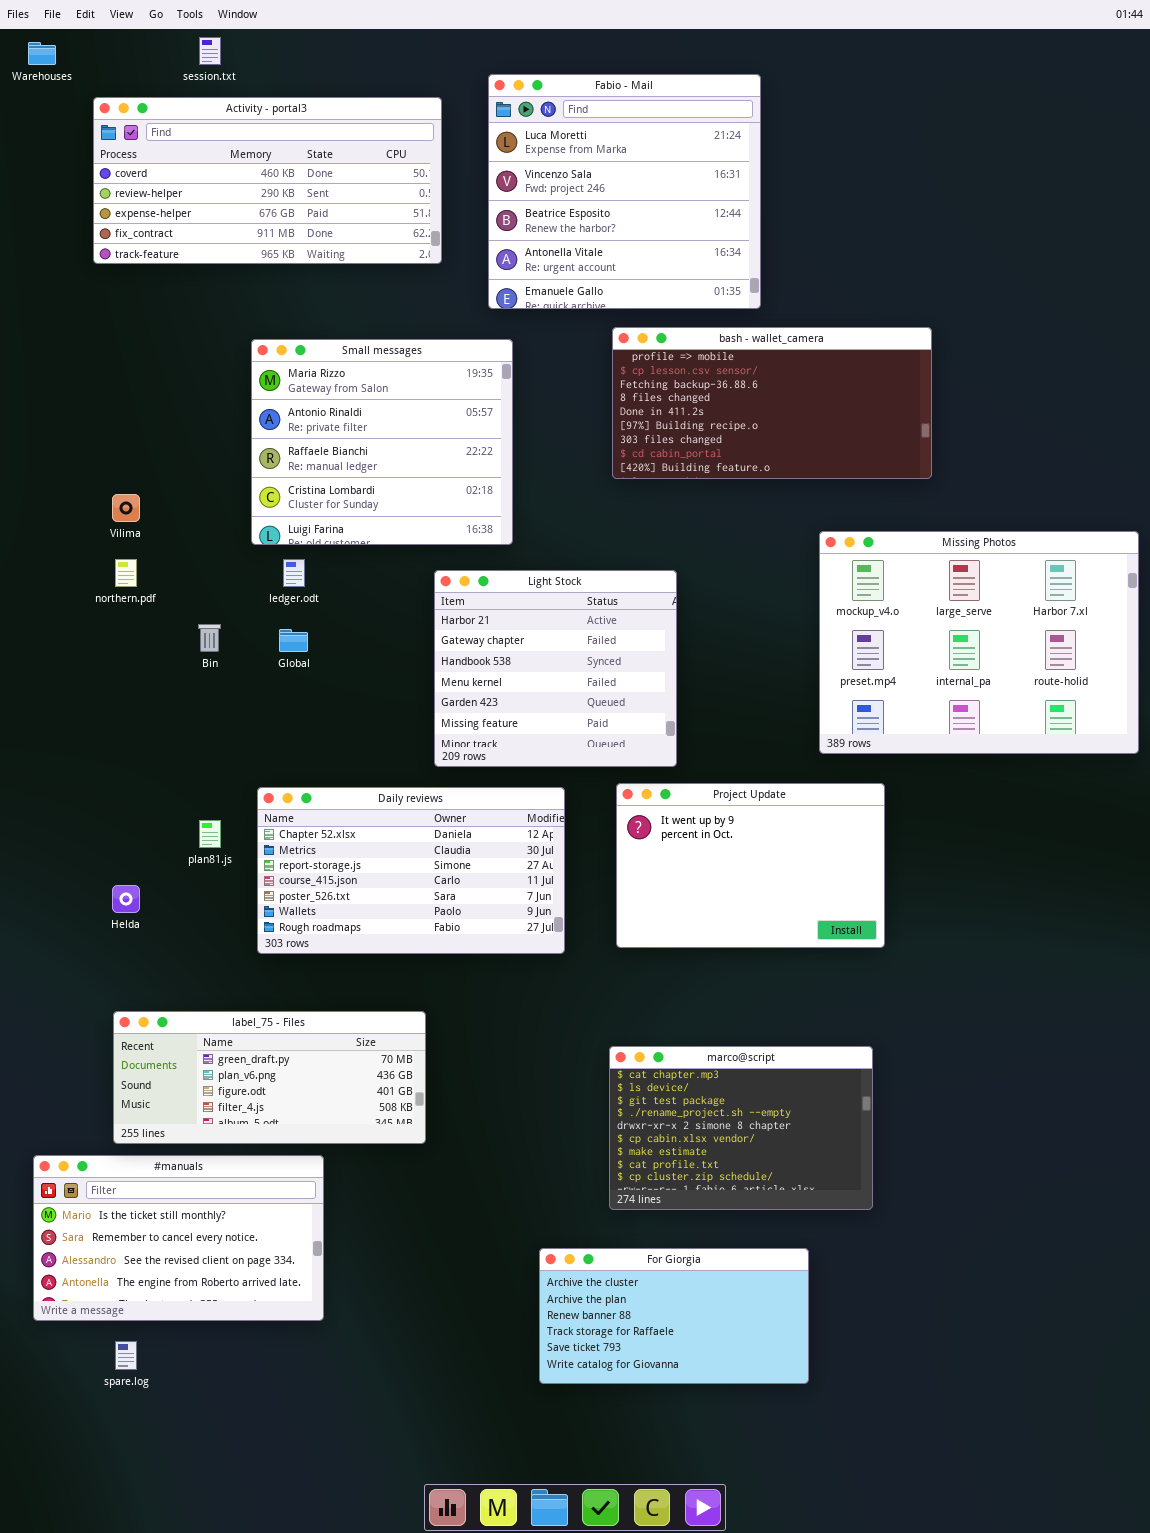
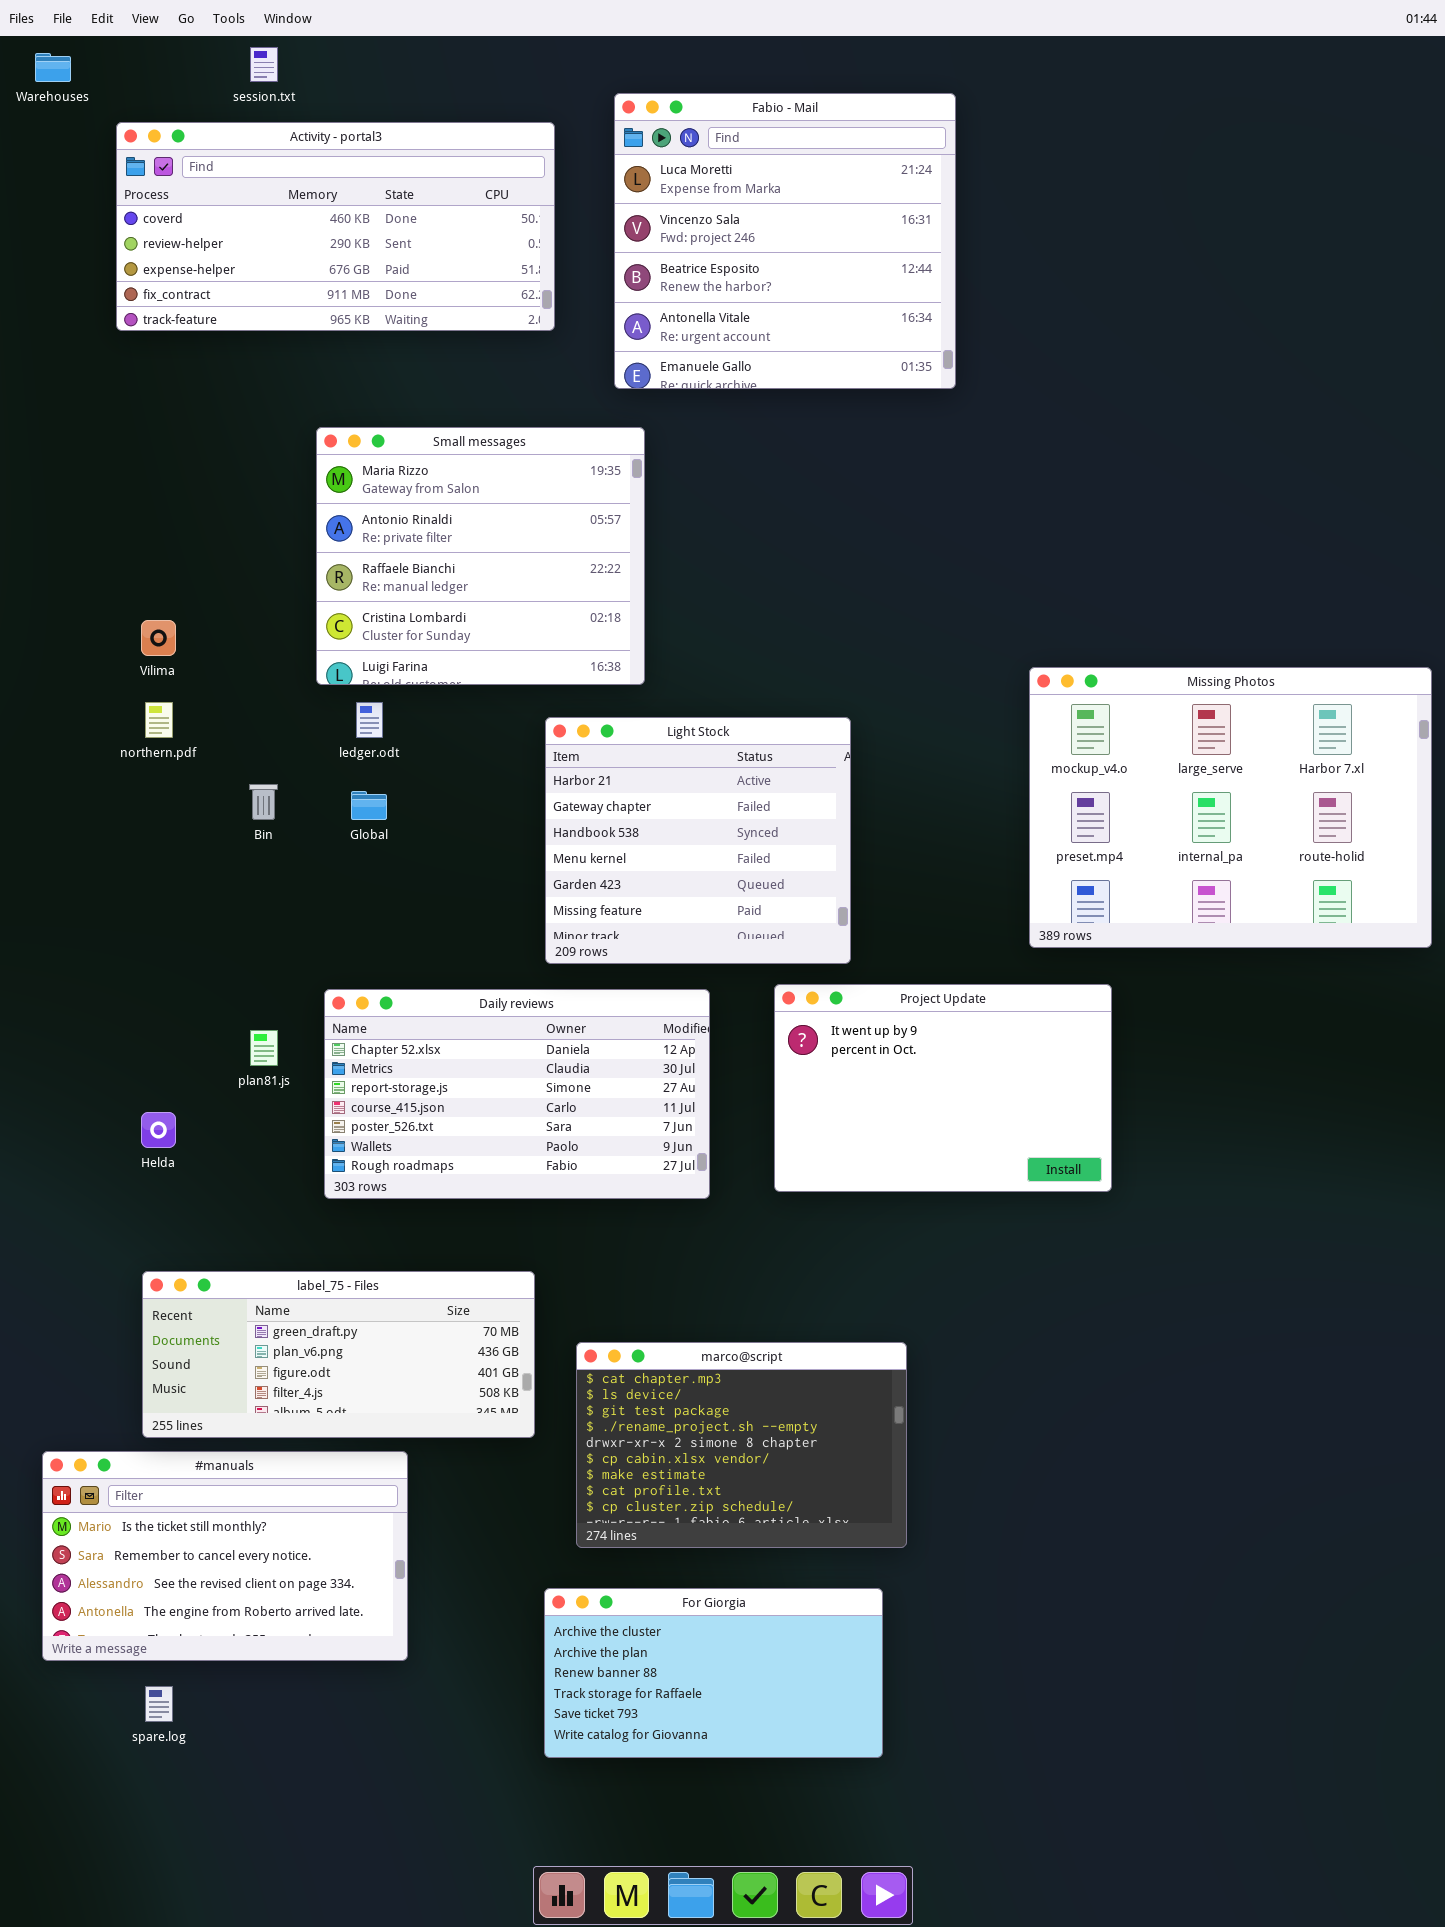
bash - wallet_camera: [612,327,932,479] -> none, closed
marco@script: [609,1046,873,1210] -> [576,1342,907,1548], moved
For Giorgia: [539,1248,809,1384] -> [544,1588,883,1758], moved

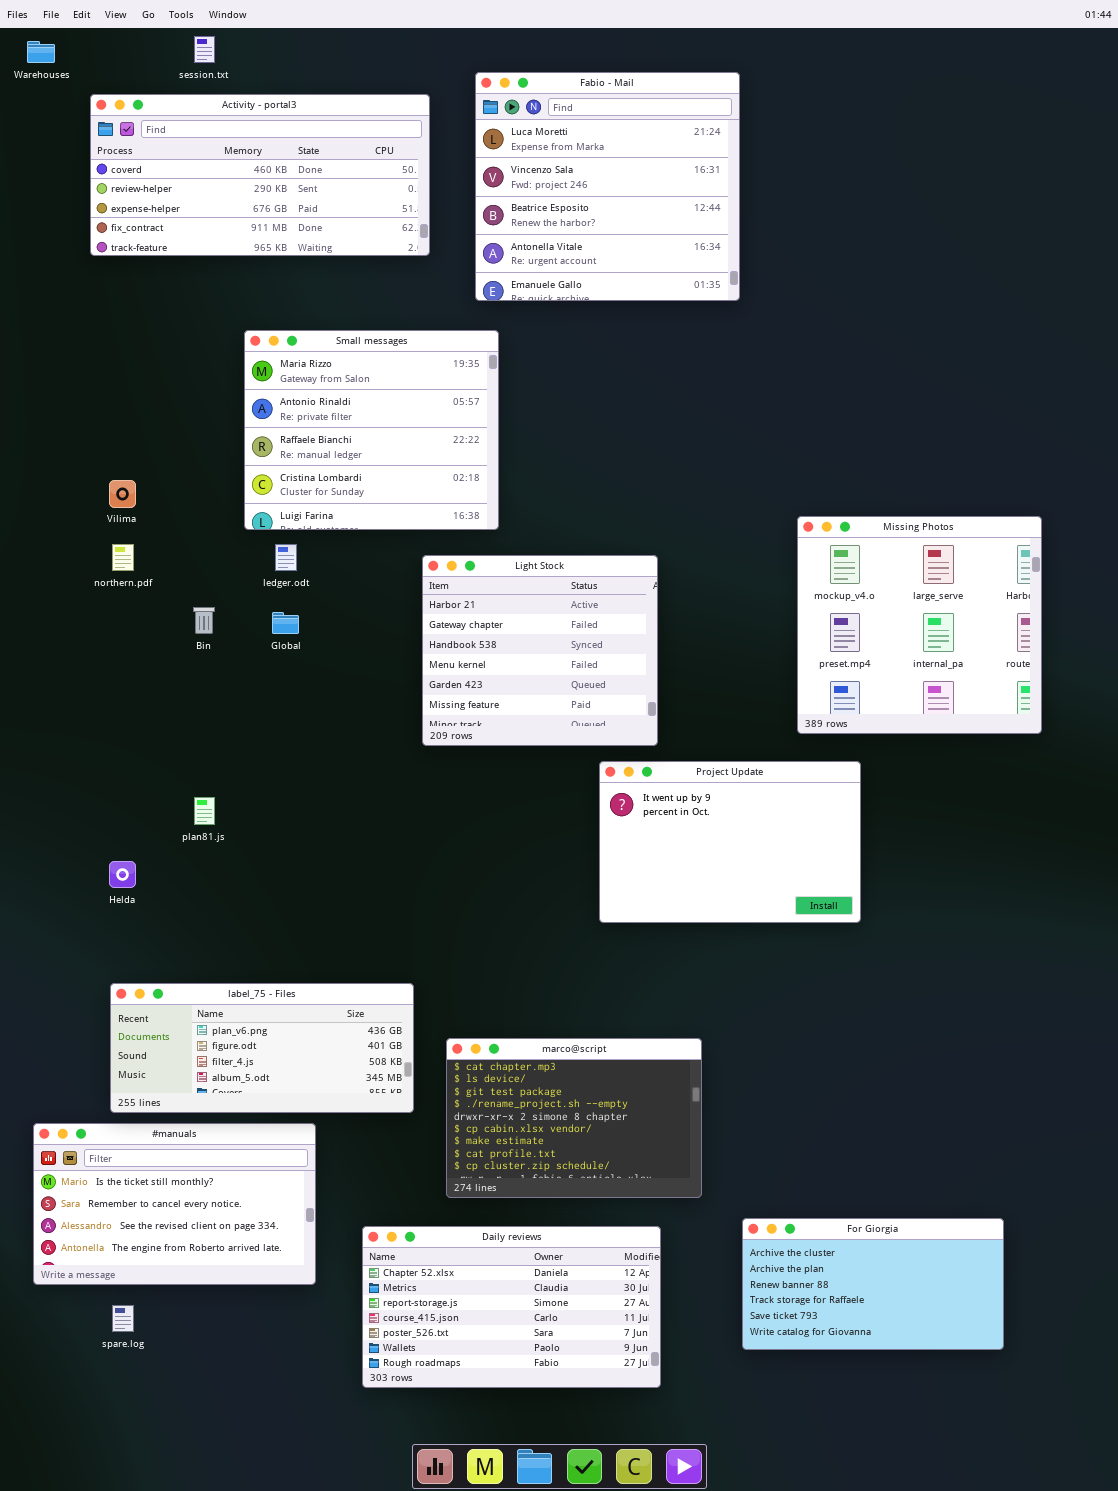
Missing Photos: [1029,667,1432,948] -> [797,516,1042,734], resized
Daily reviews: [324,989,710,1199] -> [362,1226,661,1388], moved
label_75 - Files: [142,1271,535,1438] -> [110,983,414,1113], scrolled down 1 row
For Giorgia: [544,1588,883,1758] -> [742,1218,1004,1350], moved

